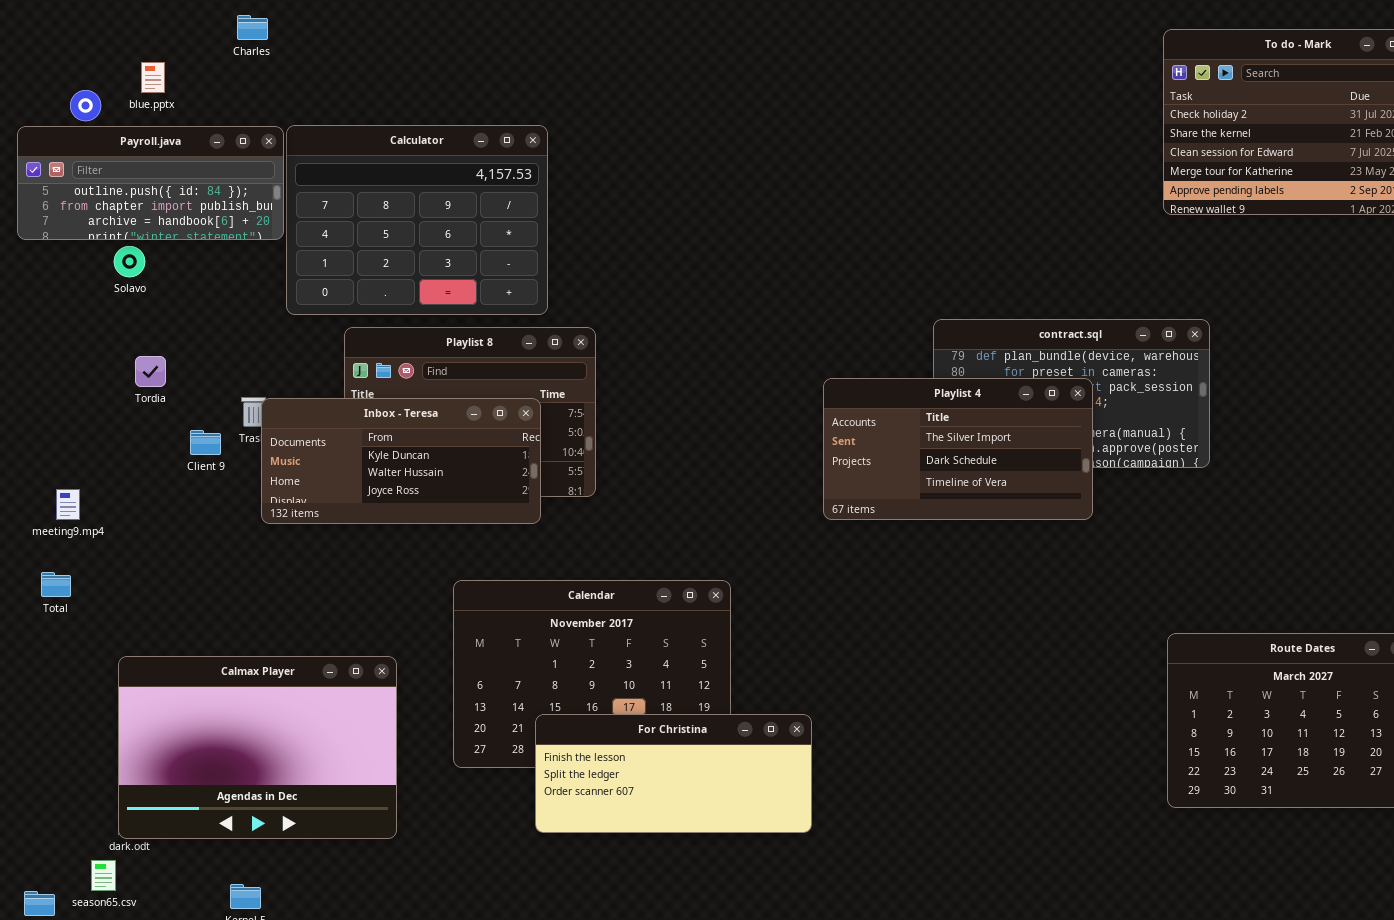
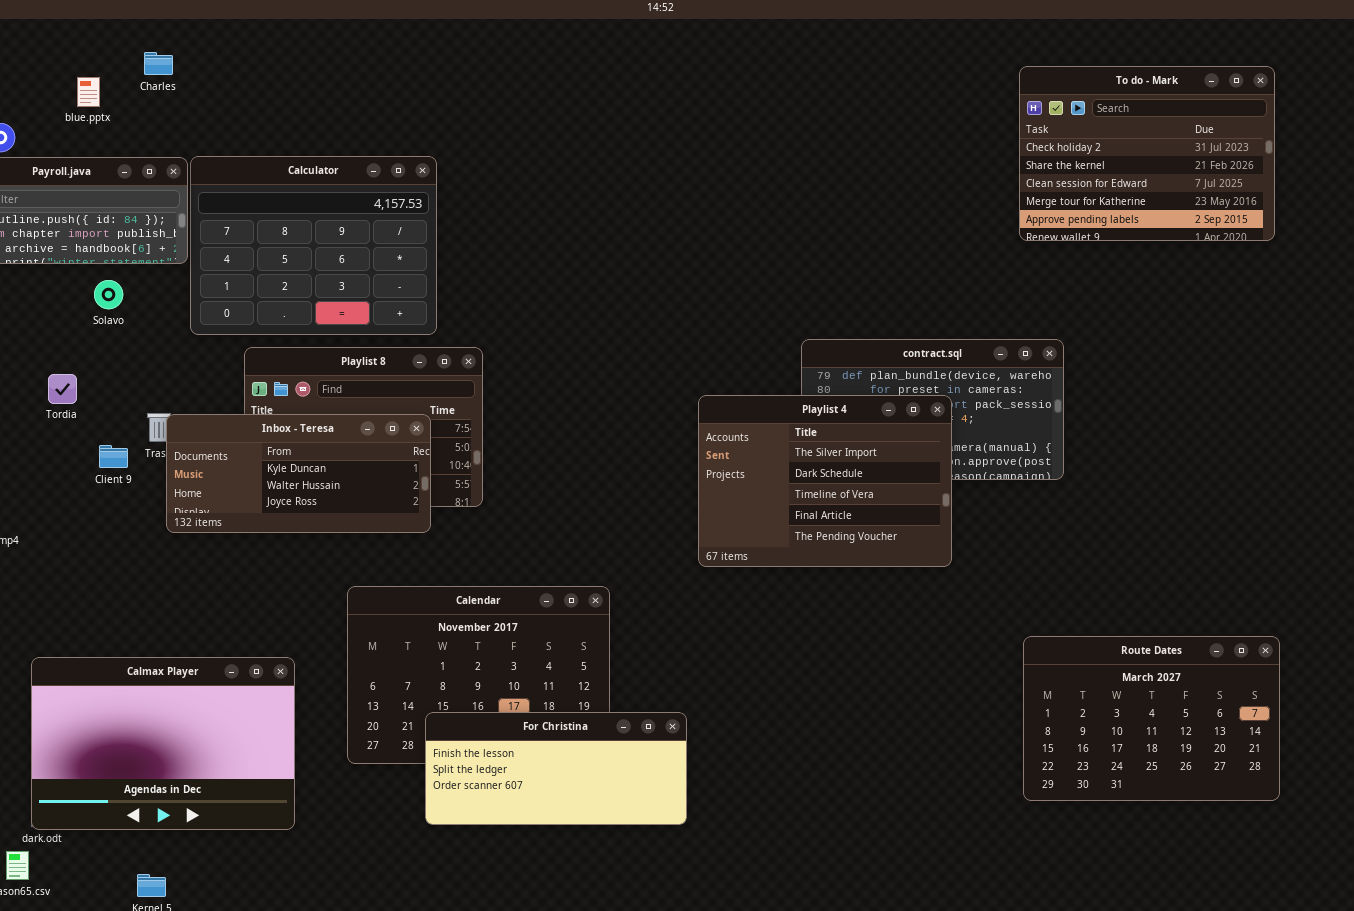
blue.pptx: [141,62,165,93] -> [77,77,100,107], moved
Solavo: [114,246,145,277] -> [94,280,123,309], moved
Playlist 4: [823,378,1093,520] -> [698,395,952,567], resized

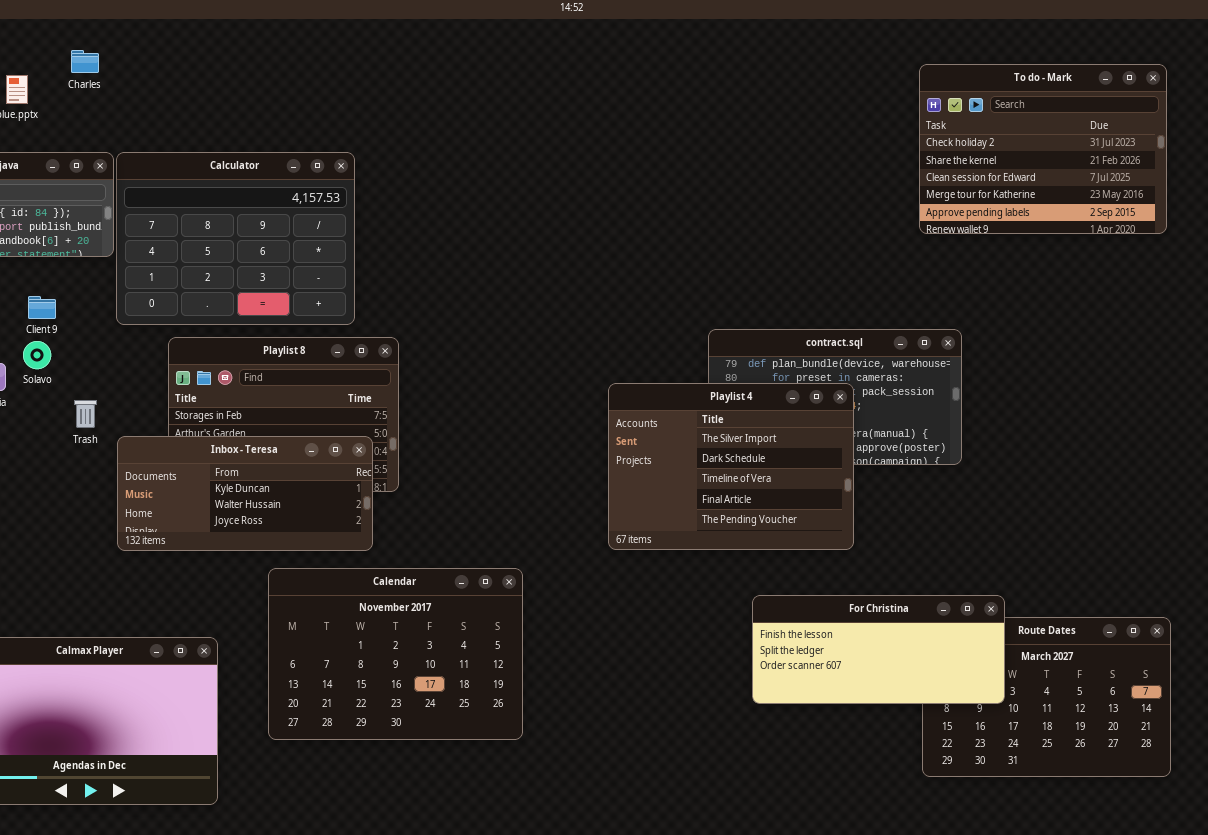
Solavo: [94,280,123,309] -> [23,341,51,369], moved
Inbox - Teresa: [166,414,431,533] -> [117,436,373,551], moved
Client 9: [99,445,128,468] -> [28,296,56,319], moved
For Christina: [425,712,687,825] -> [752,595,1005,704], moved

